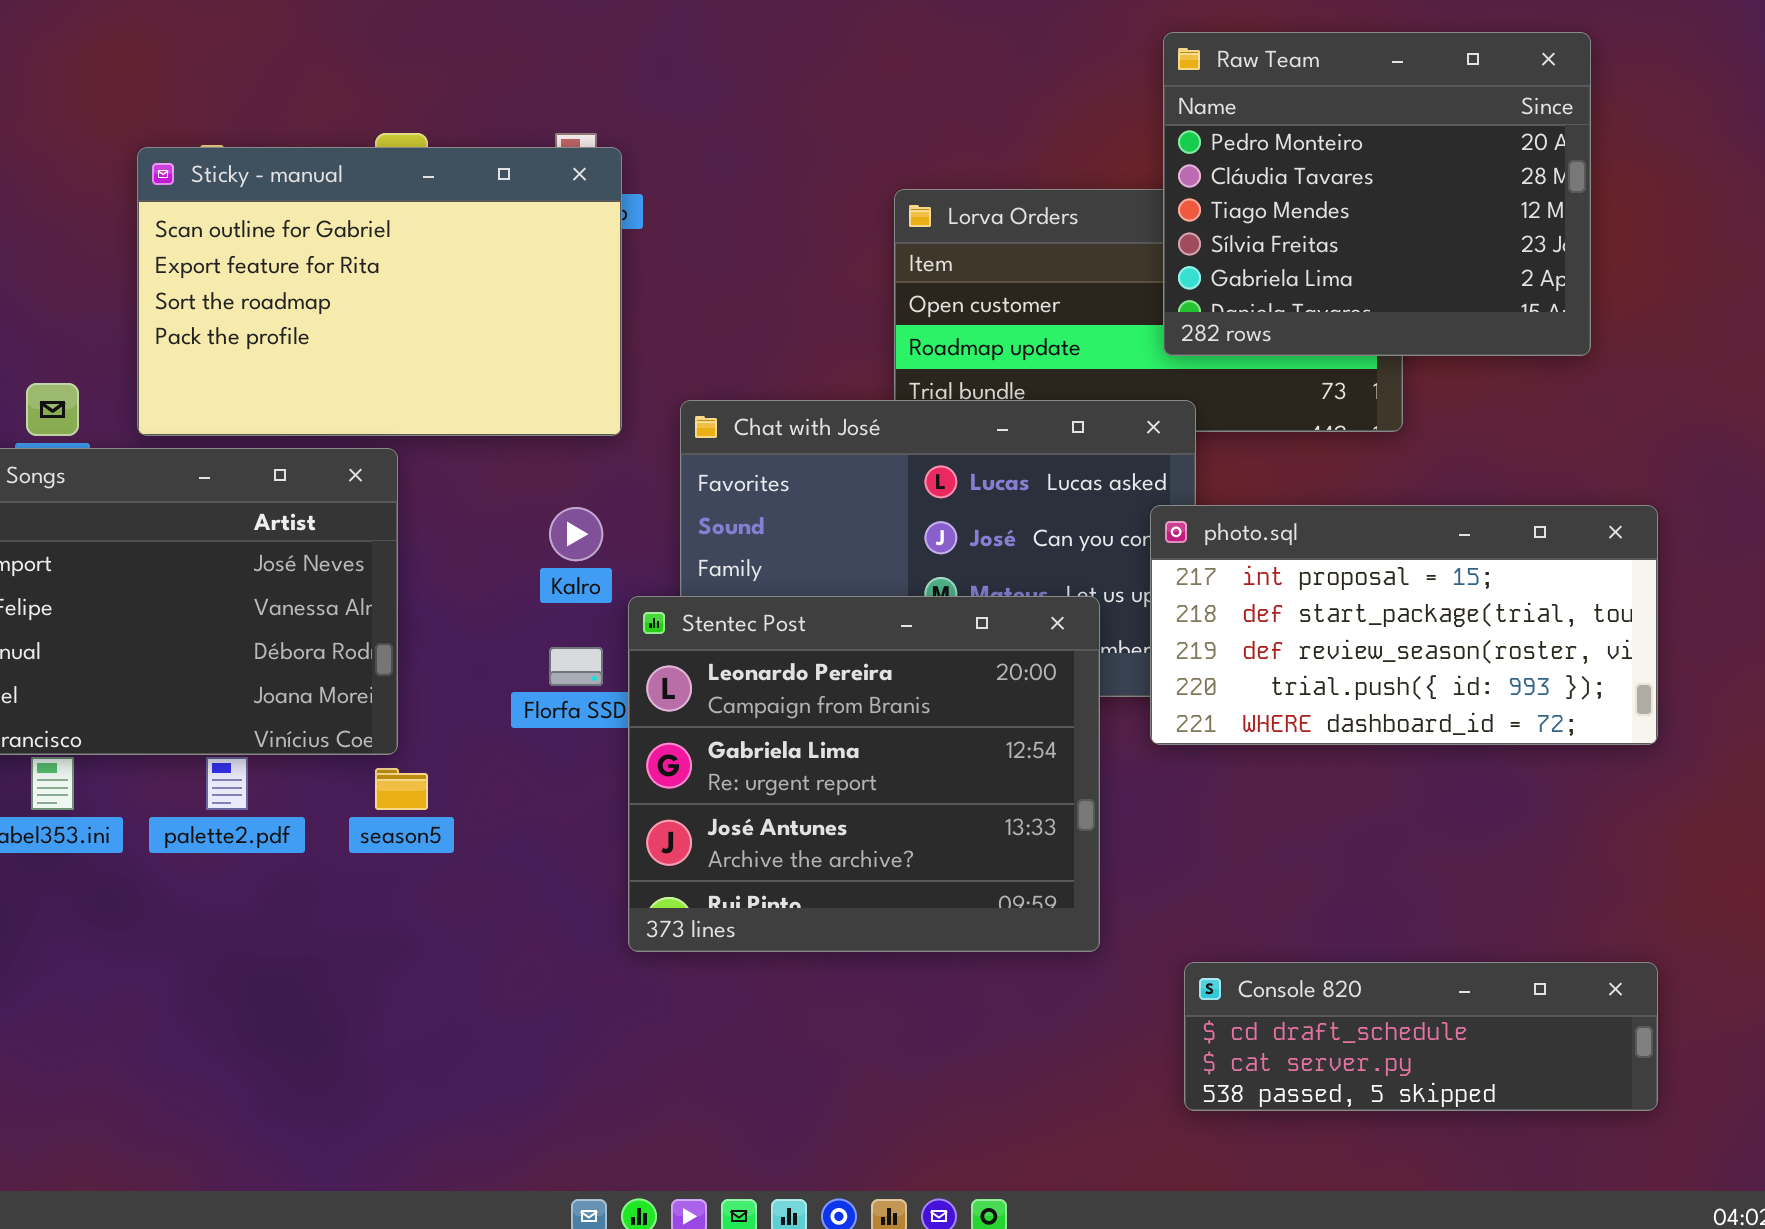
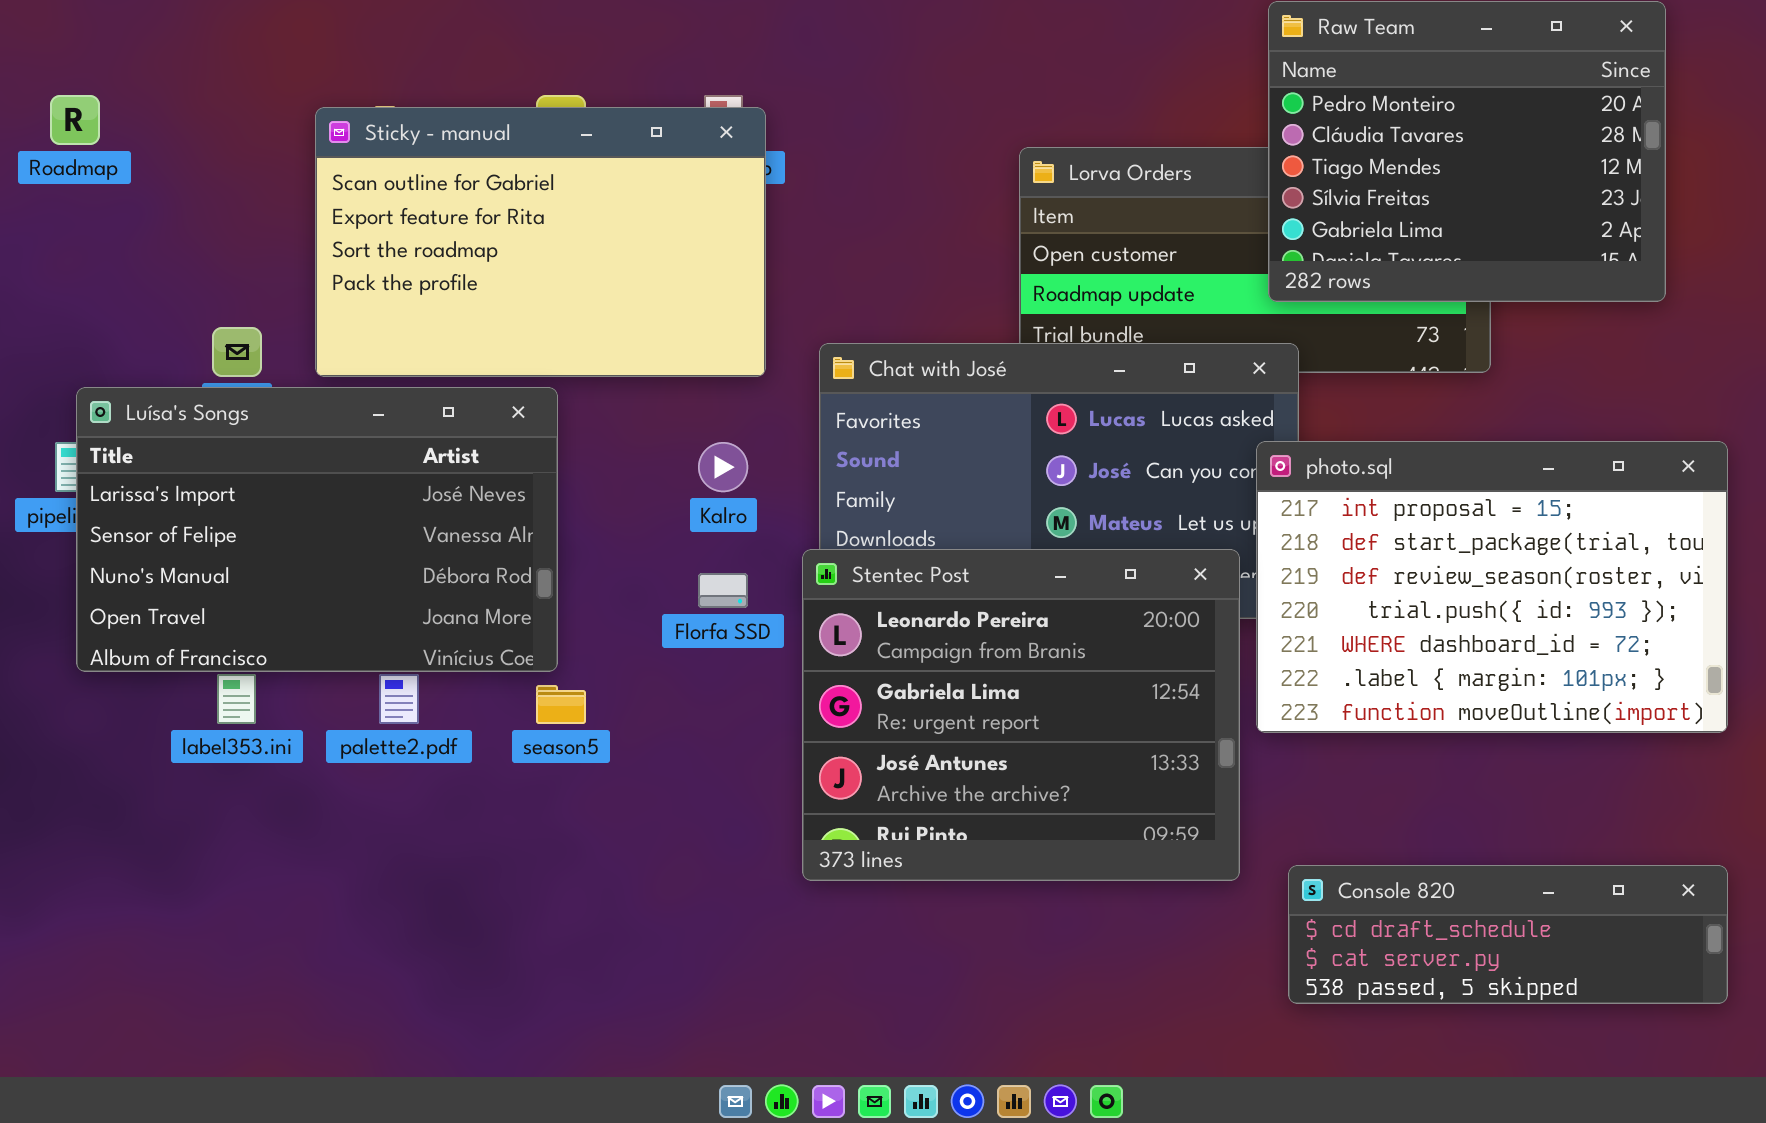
photo.sql: [1150,505,1658,745] -> [1256,441,1728,733], resized
Stentec Post: [628,596,1100,952] -> [802,549,1240,881], moved

